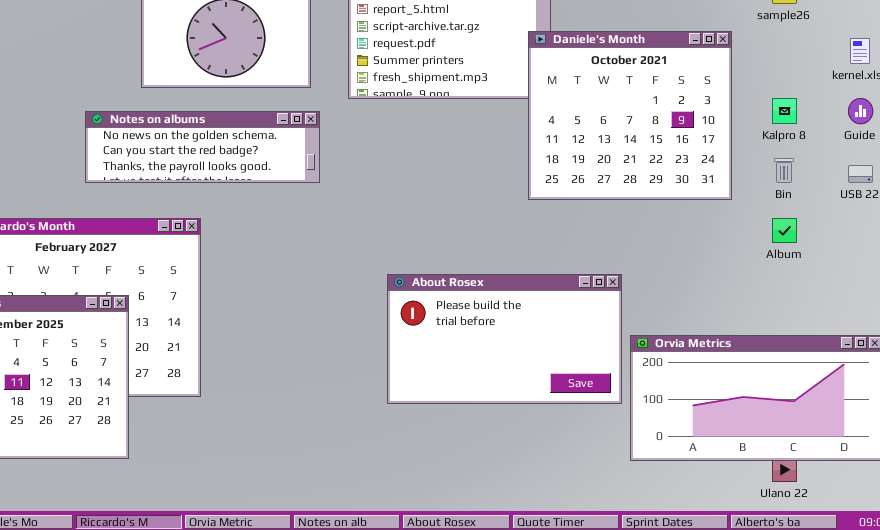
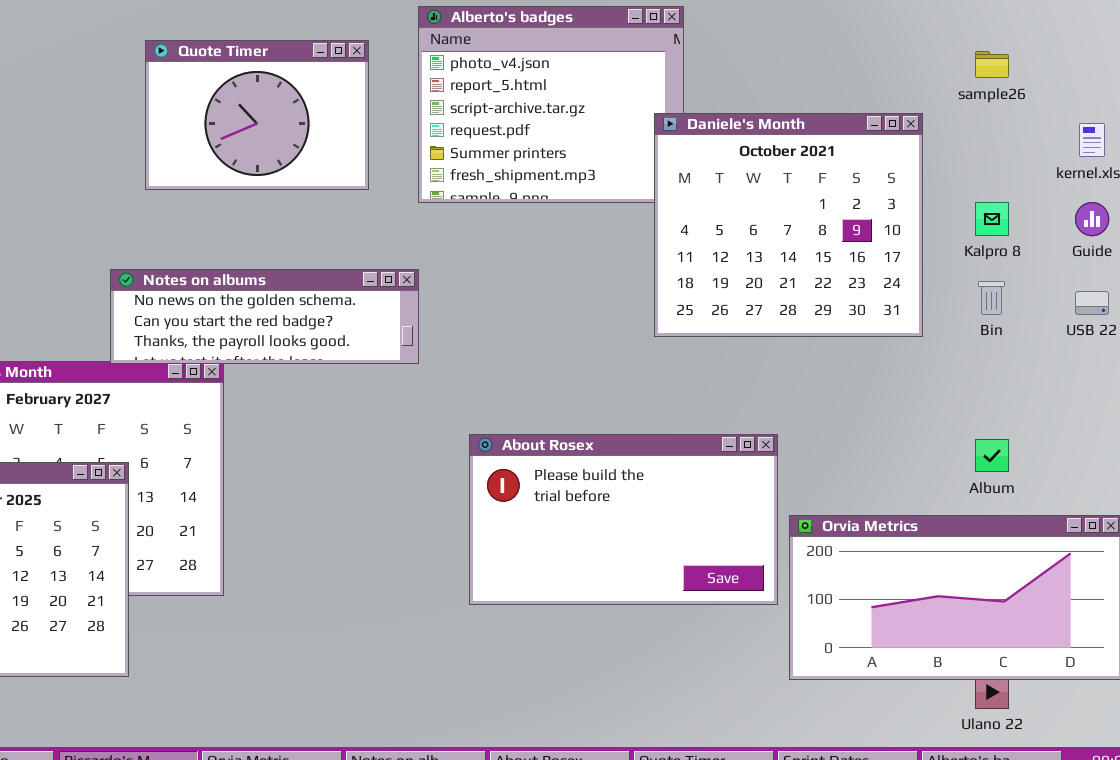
Notes on albums: [85,111,320,183] -> [110,269,419,364], moved
Album: [772,218,797,243] -> [975,439,1009,472], moved

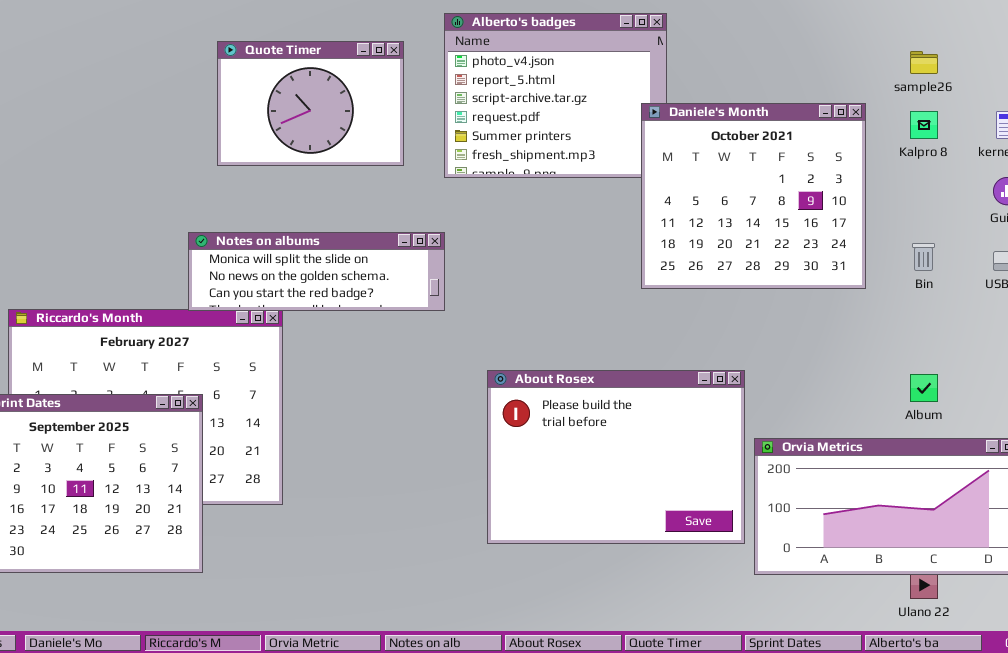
Kalpro 8: [975,202,1009,236] -> [910,111,938,139], moved
Notes on albums: [110,269,419,364] -> [188,232,445,311], scrolled up 1 row
About Rosex: [469,434,778,605] -> [487,370,745,544], resized

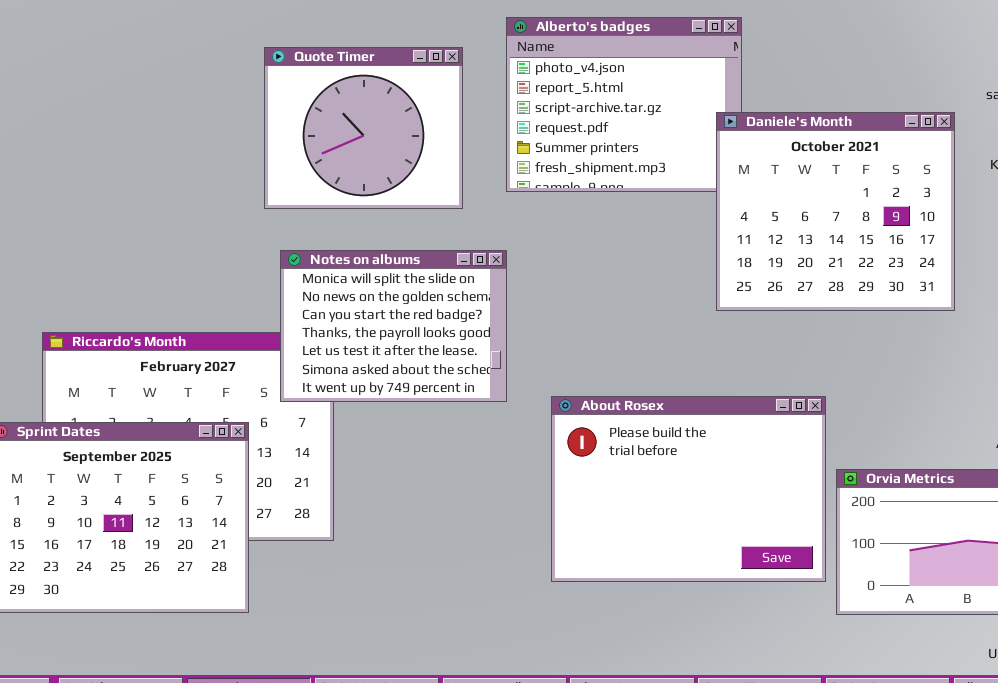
Quote Timer: [217,41,404,166] -> [264,47,463,209], resized
Notes on albums: [188,232,445,311] -> [280,250,507,402], resized

